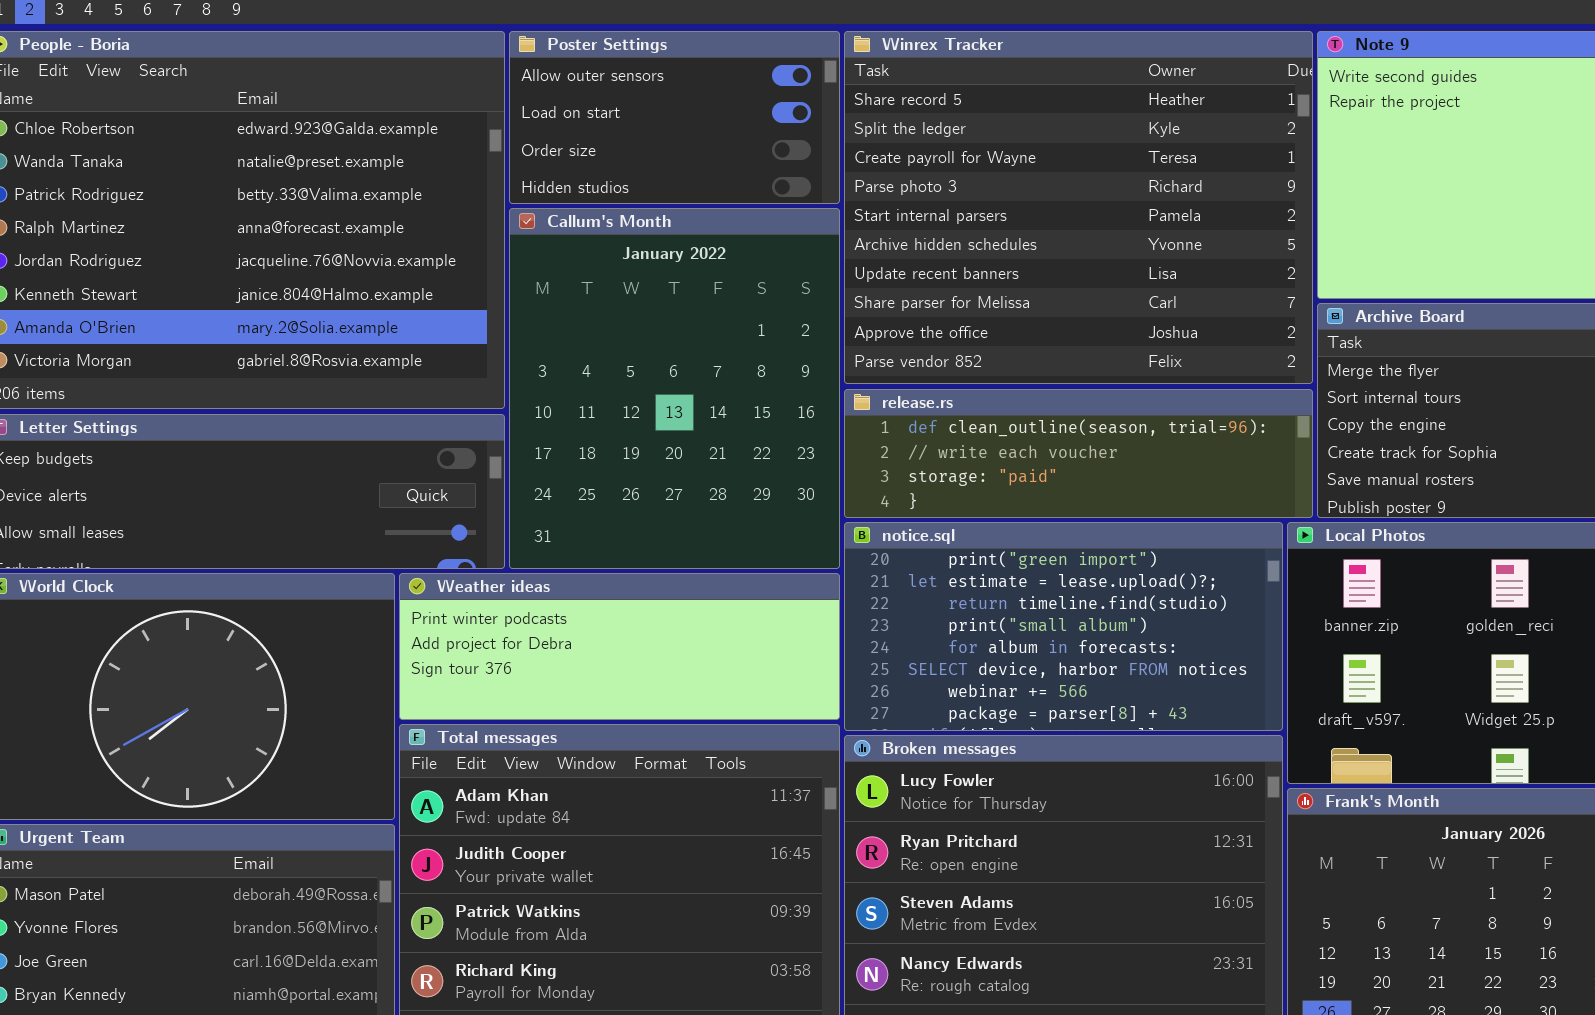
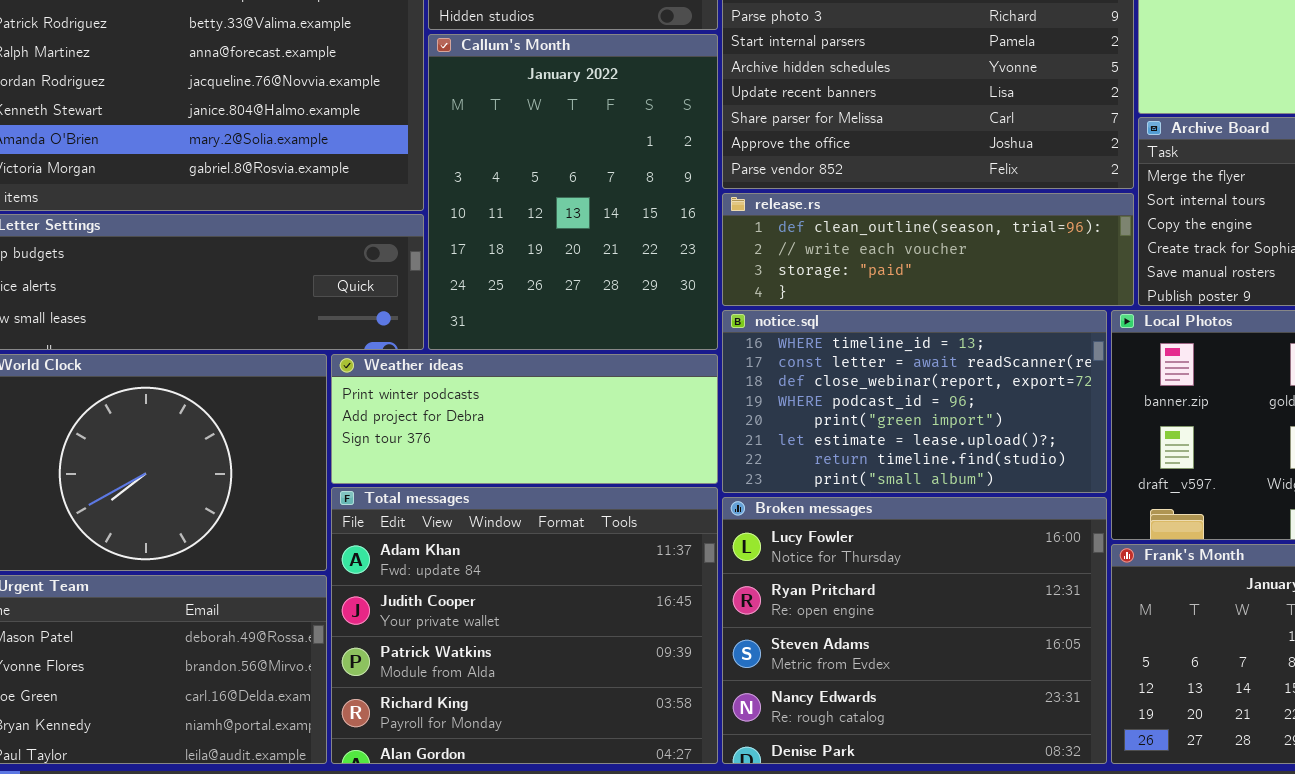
notice.sql: [844,522,1283,731] -> [722,310,1107,493], scrolled up 4 rows

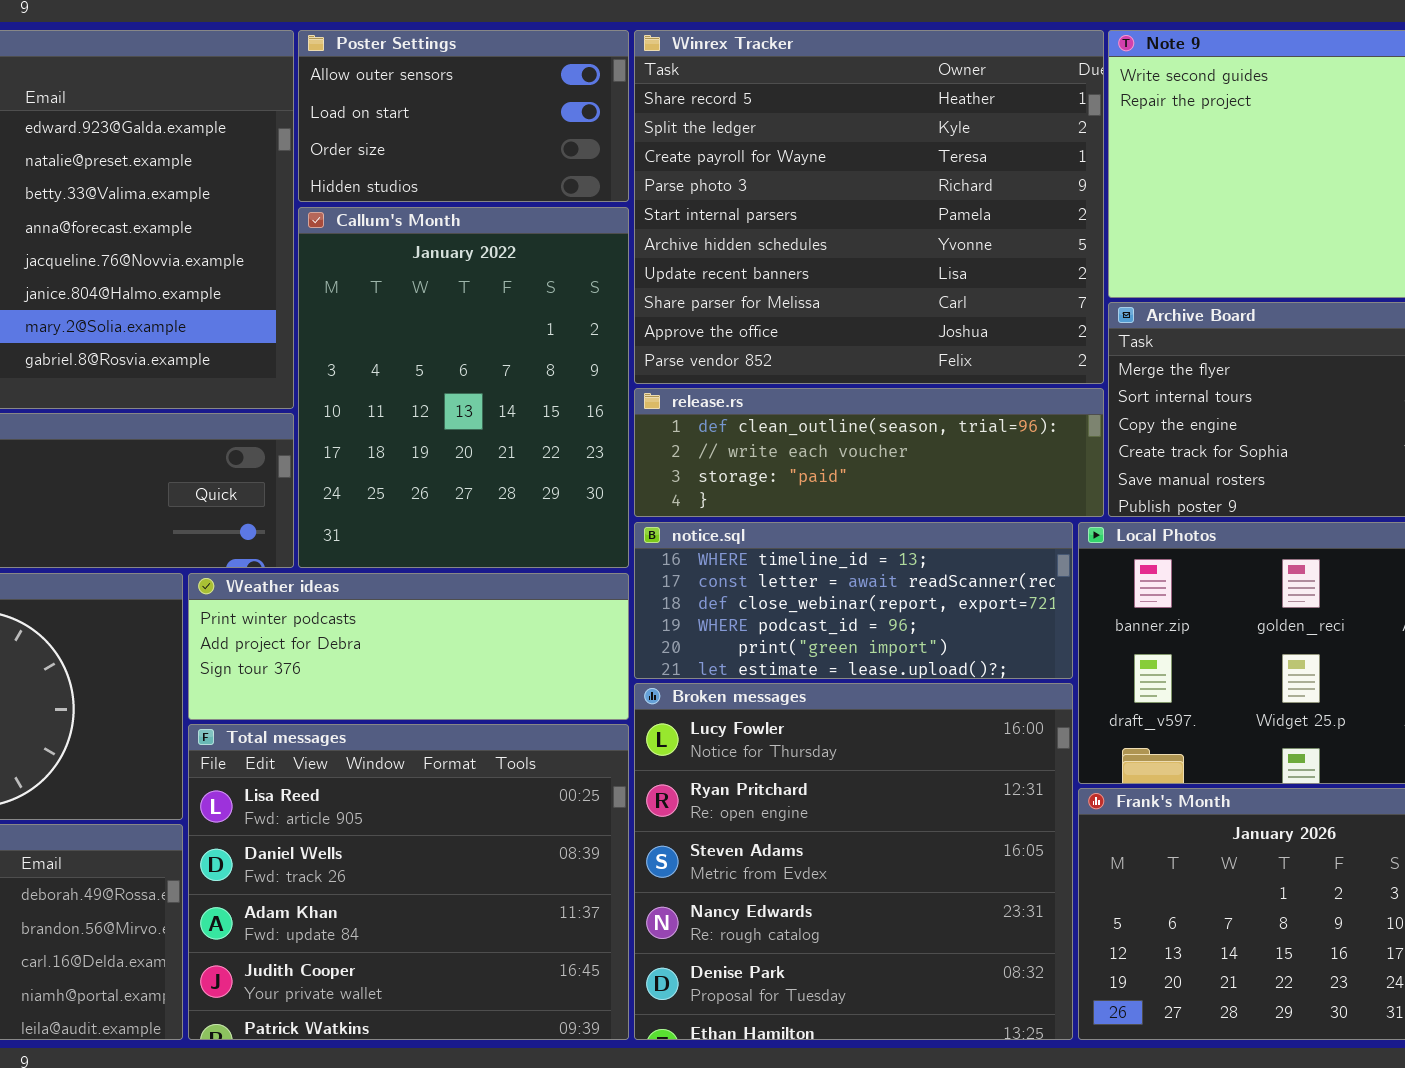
notice.sql: [722,310,1107,493] -> [634,522,1073,679], resized
Total messages: [331,487,718,764] -> [188,724,629,1040], scrolled up 2 rows
Broken messages: [722,497,1107,764] -> [634,683,1073,1040], resized

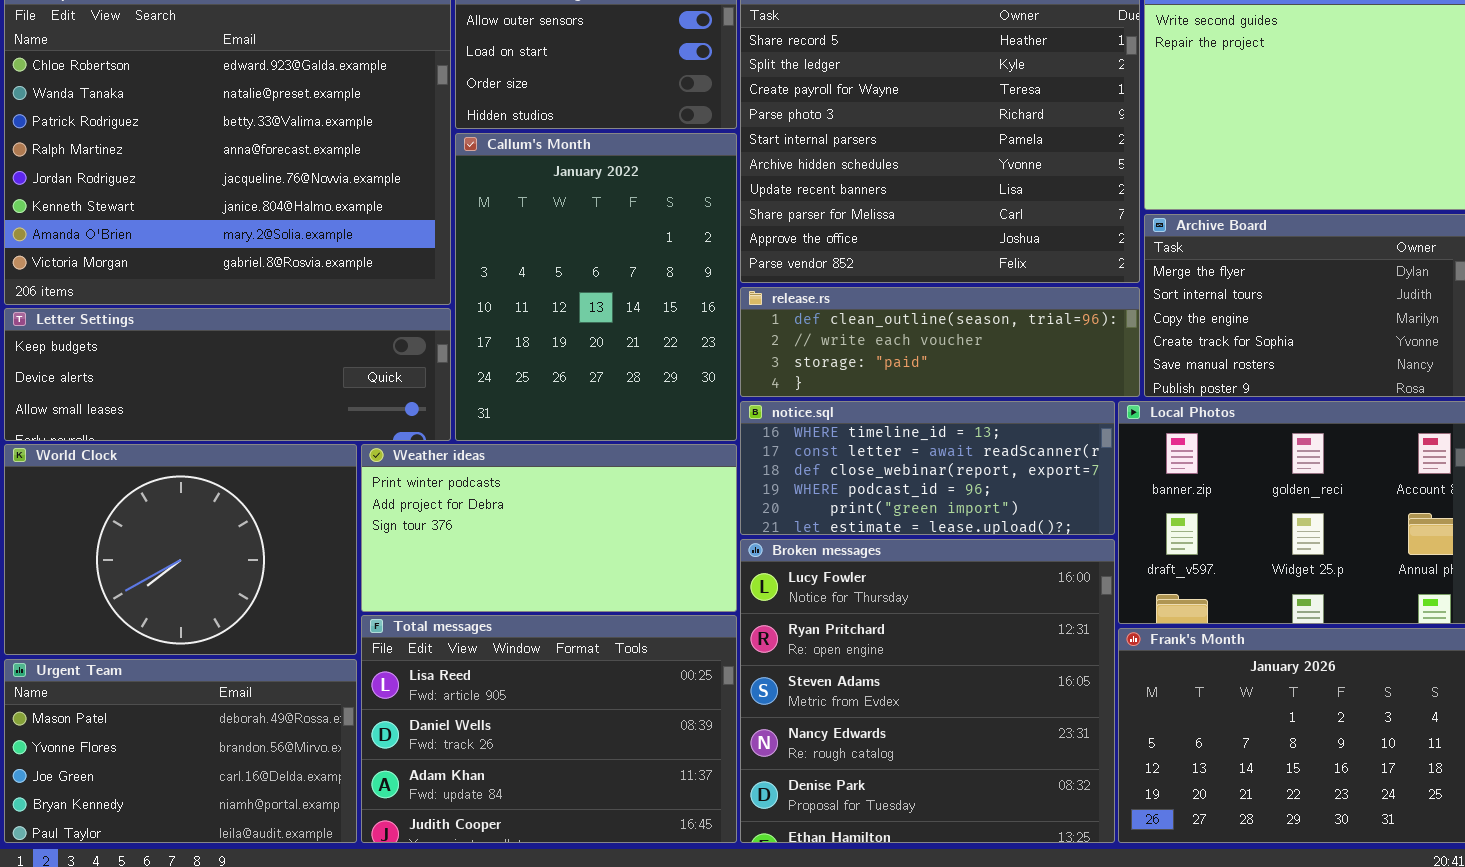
Weather ideas: [188,573,629,720] -> [361,444,737,612], resized
Total messages: [188,724,629,1040] -> [361,615,737,843], resized

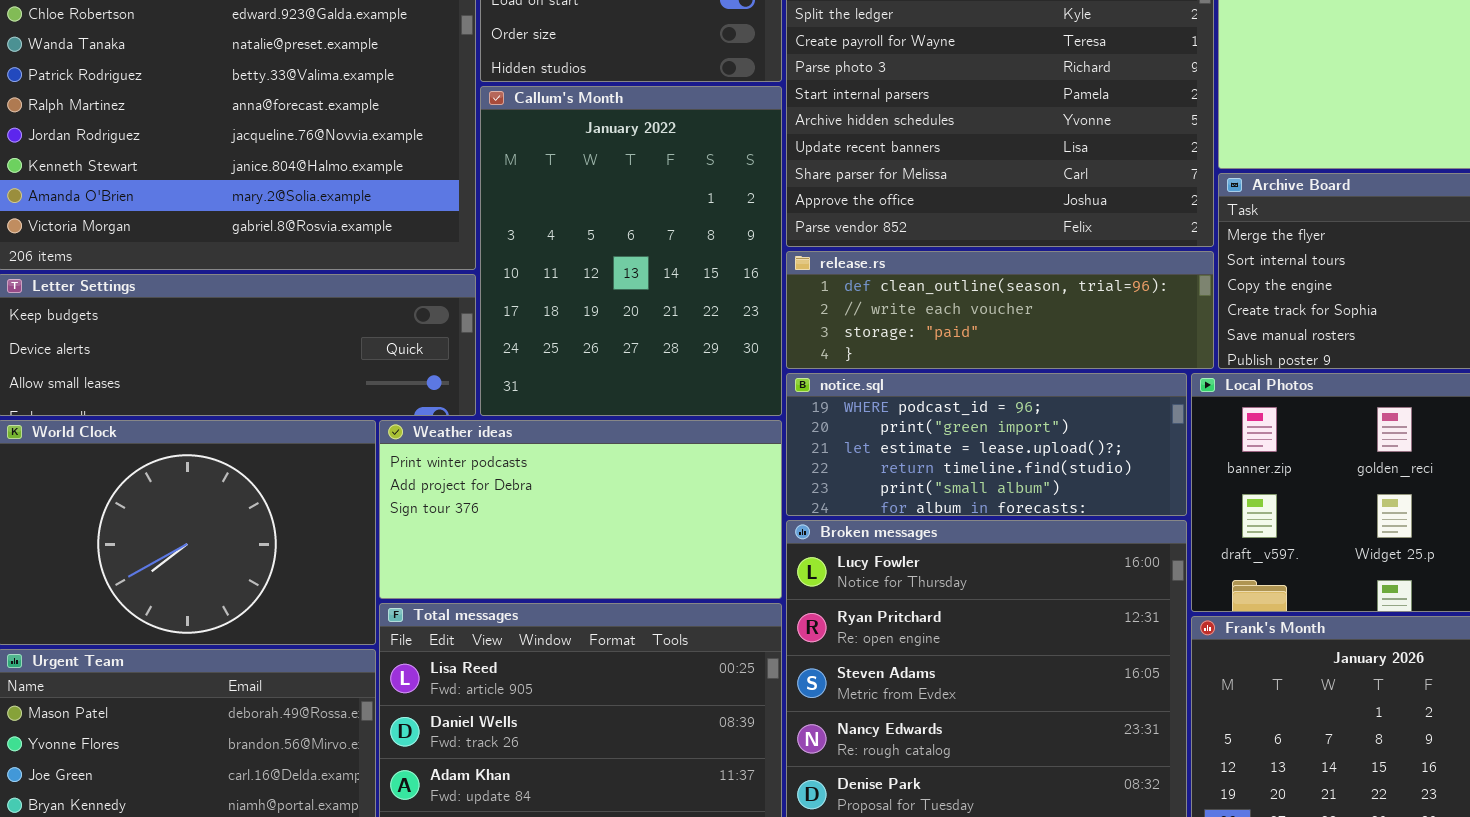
notice.sql: [740,401,1115,535] -> [786,373,1187,516], scrolled down 3 rows

